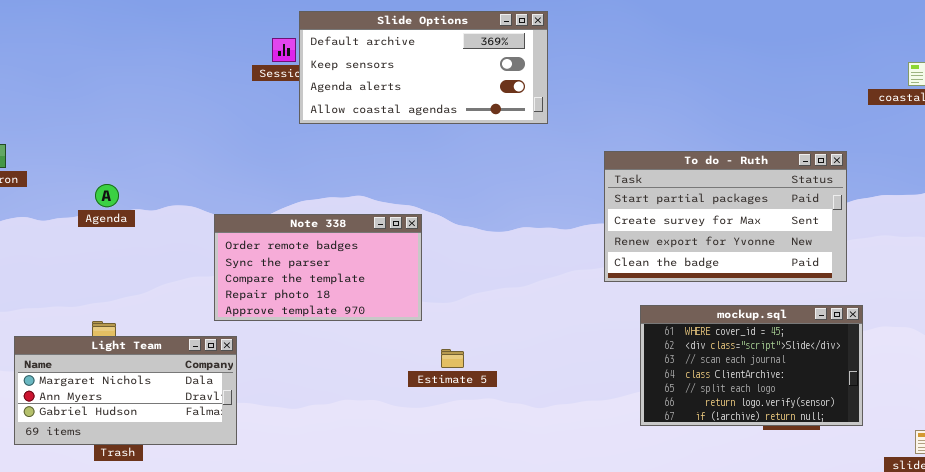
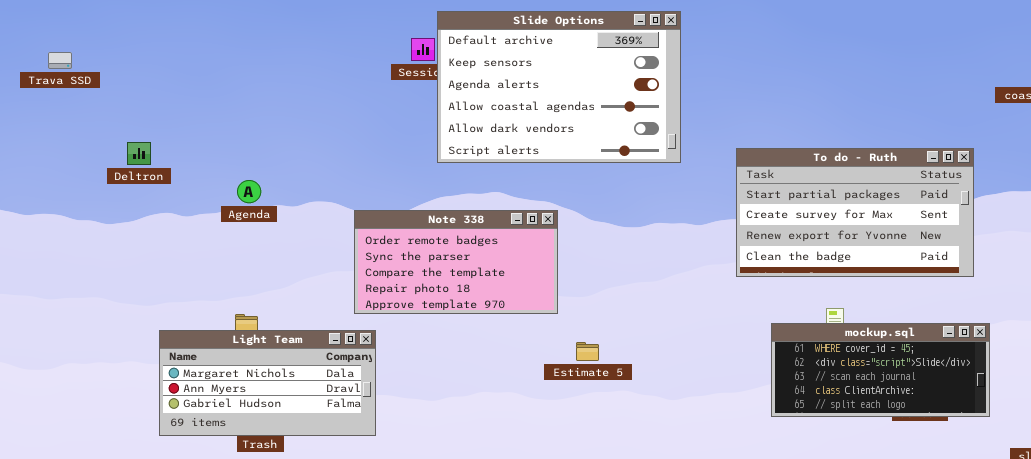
Slide Options: [299,11,548,124] -> [437,11,681,163], resized
mockup.sql: [640,305,863,426] -> [771,323,990,417], resized

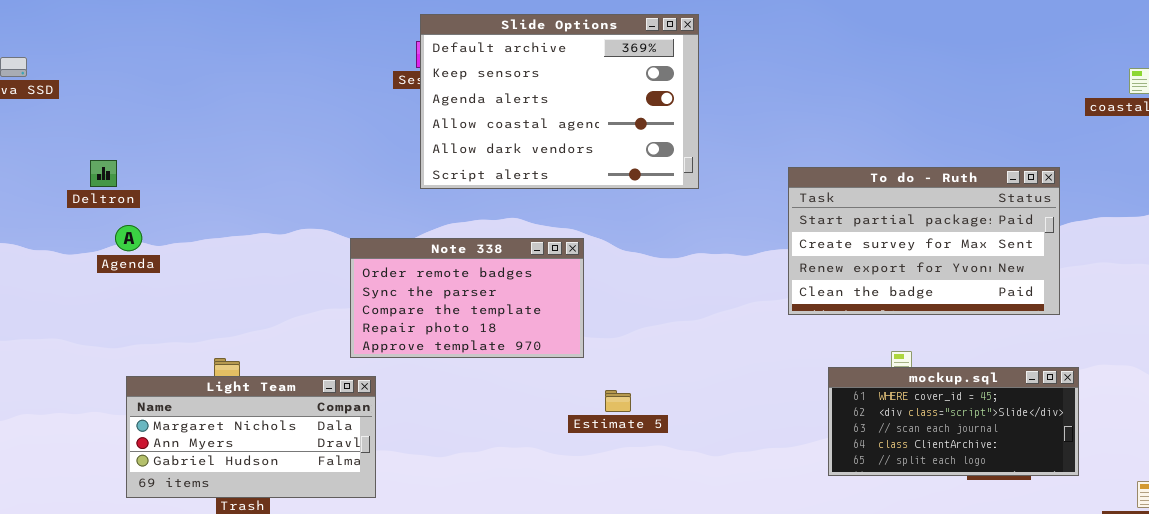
Slide Options: [437,11,681,163] -> [420,14,699,189], moved
Agenda: [237,180,261,203] -> [115,225,142,251], moved

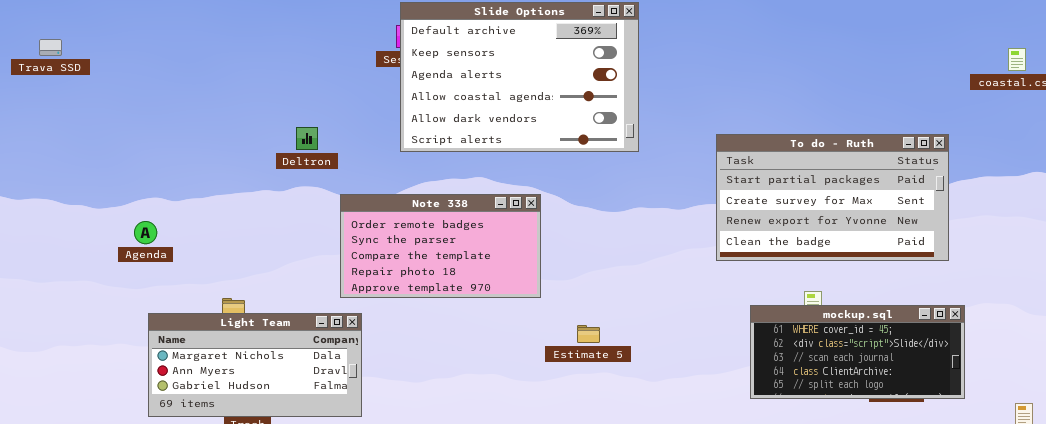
Deltron: [90,160,117,187] -> [296,127,318,150], moved
Agenda: [115,225,142,251] -> [134,221,157,244], moved
Estimate 5: [605,390,631,412] -> [577,325,600,343], moved

